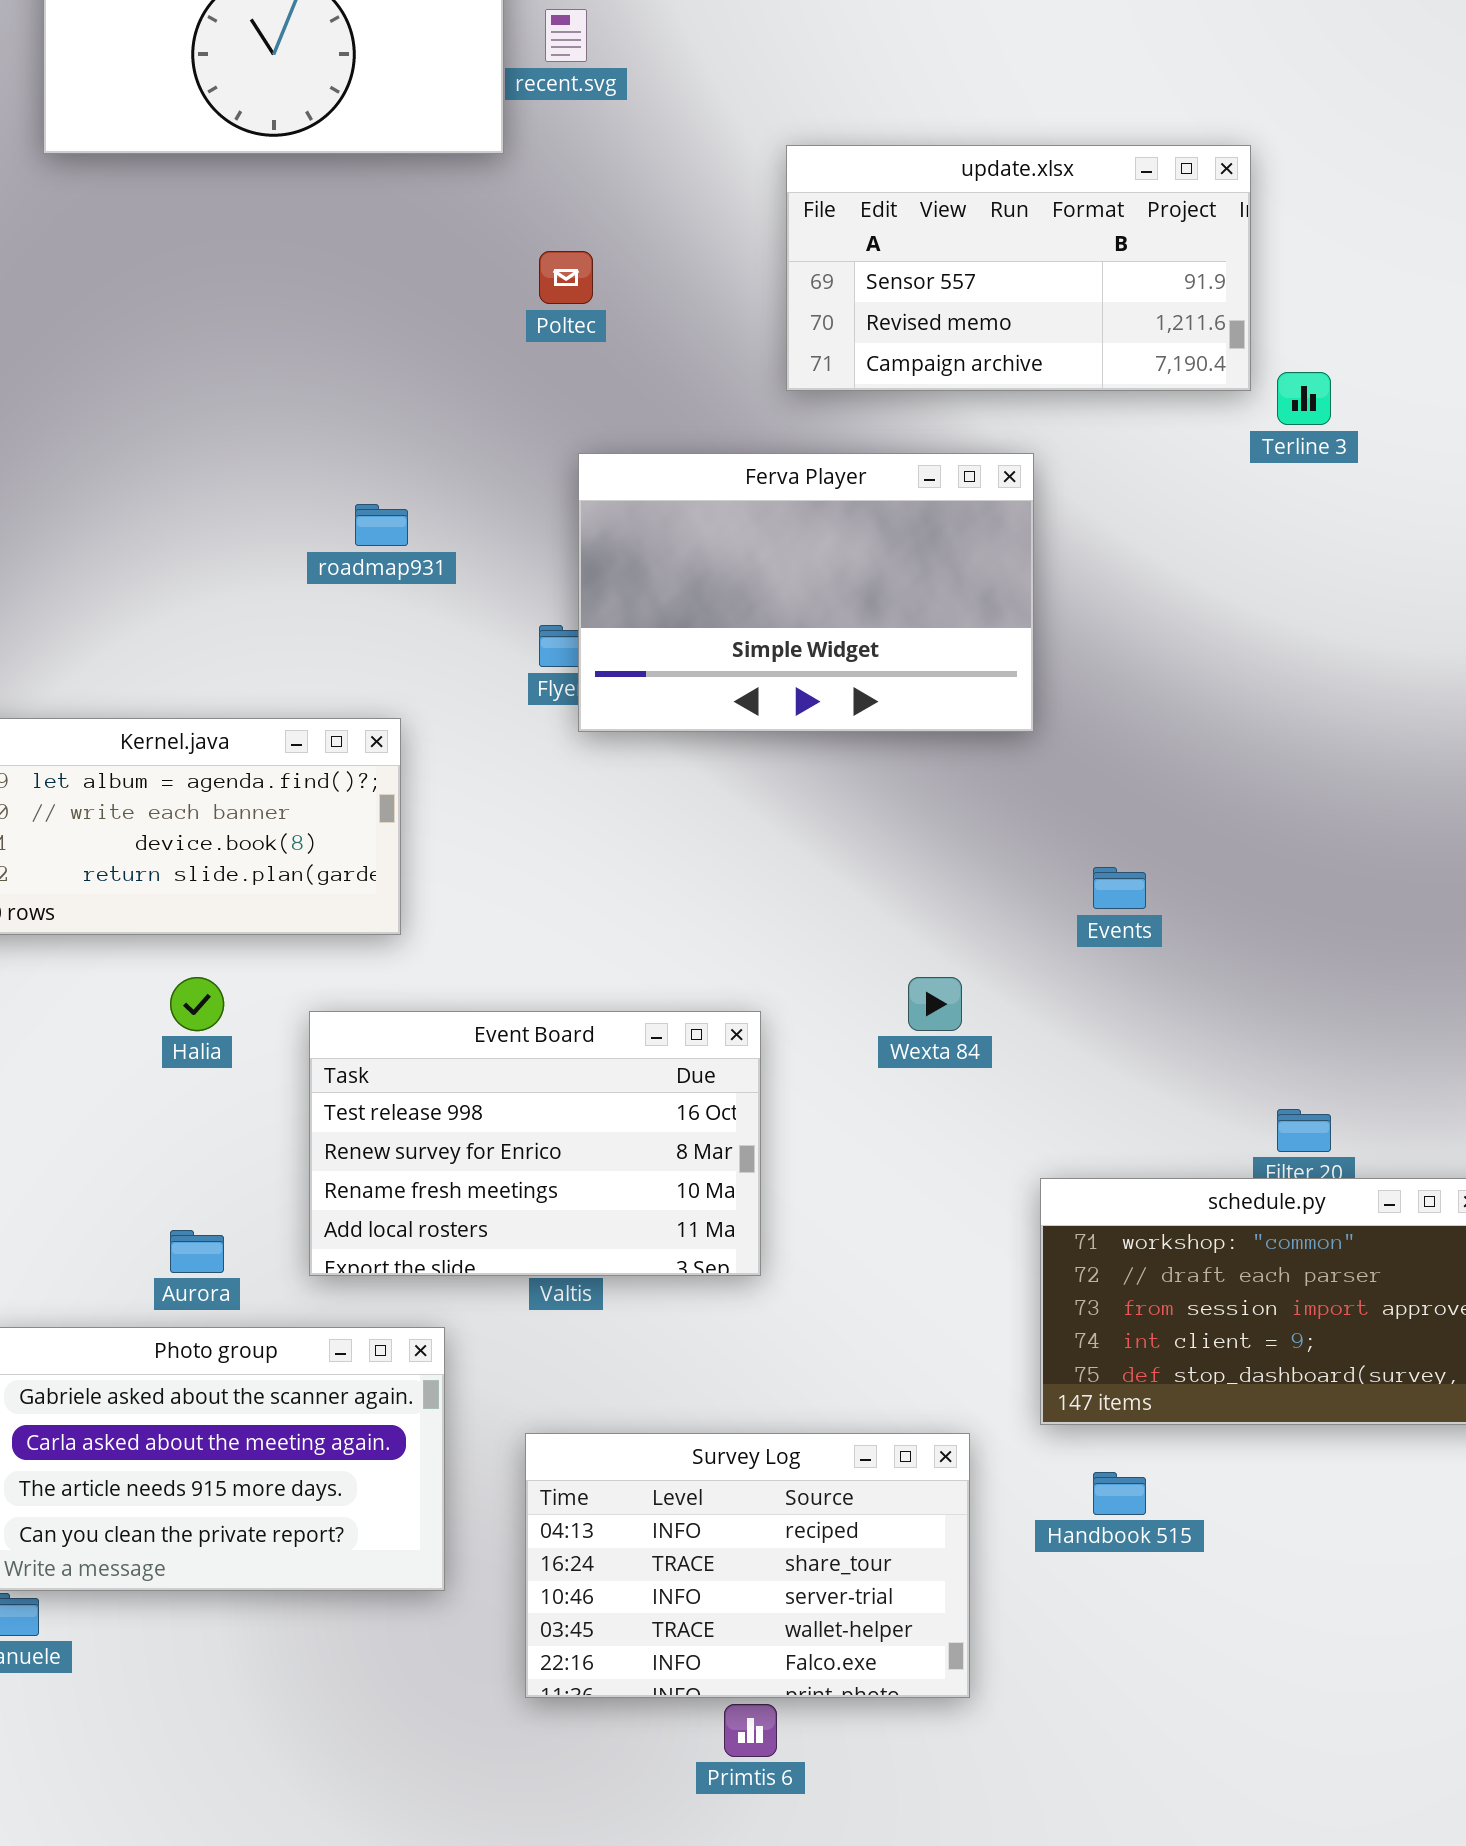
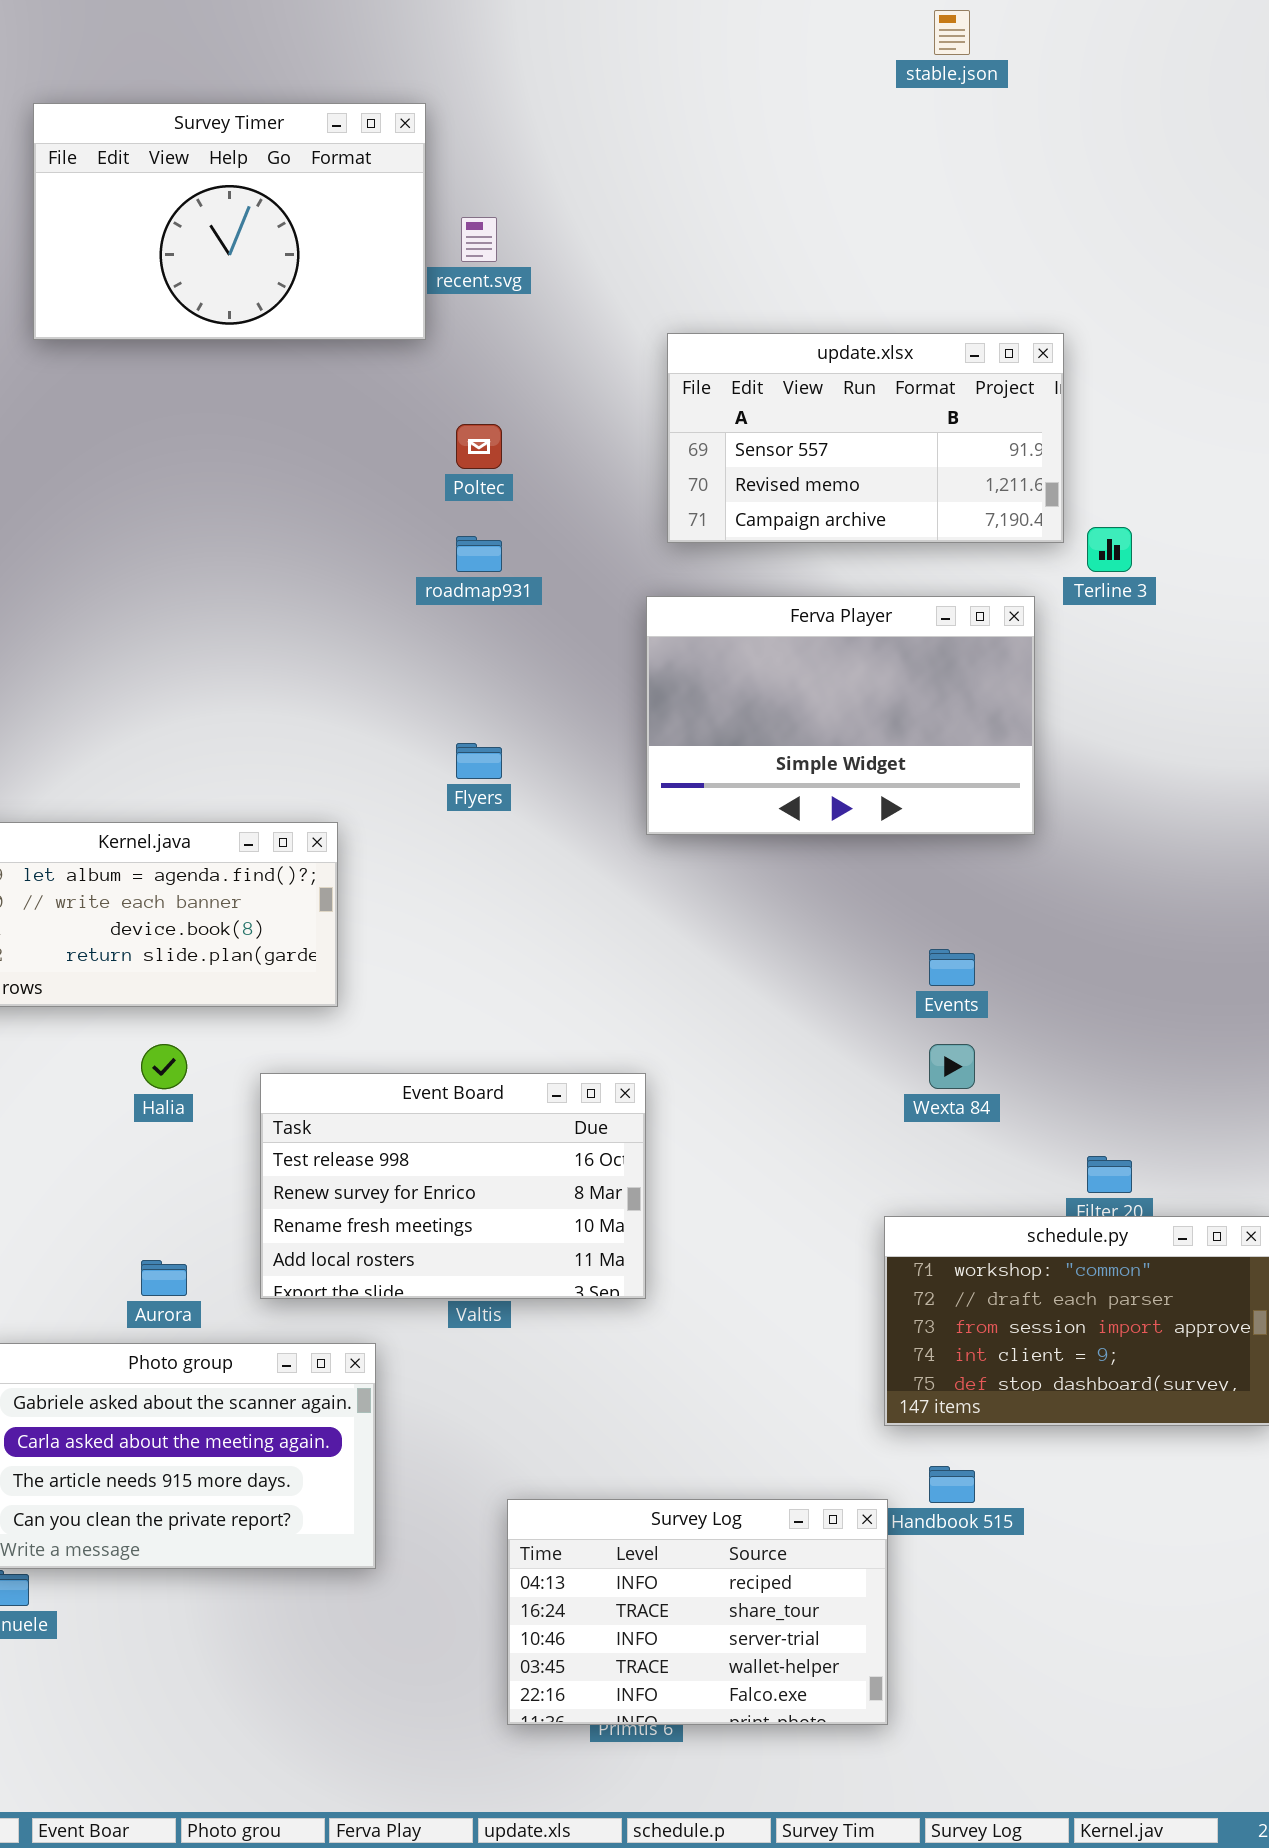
Ferva Player: [578,453,1034,732] -> [646,596,1035,835], moved
roadmap931: [355,504,408,546] -> [456,536,502,572], moved
Wexta 84: [908,977,962,1031] -> [929,1044,975,1089], moved
Survey Log: [525,1433,970,1698] -> [507,1499,888,1725], moved

